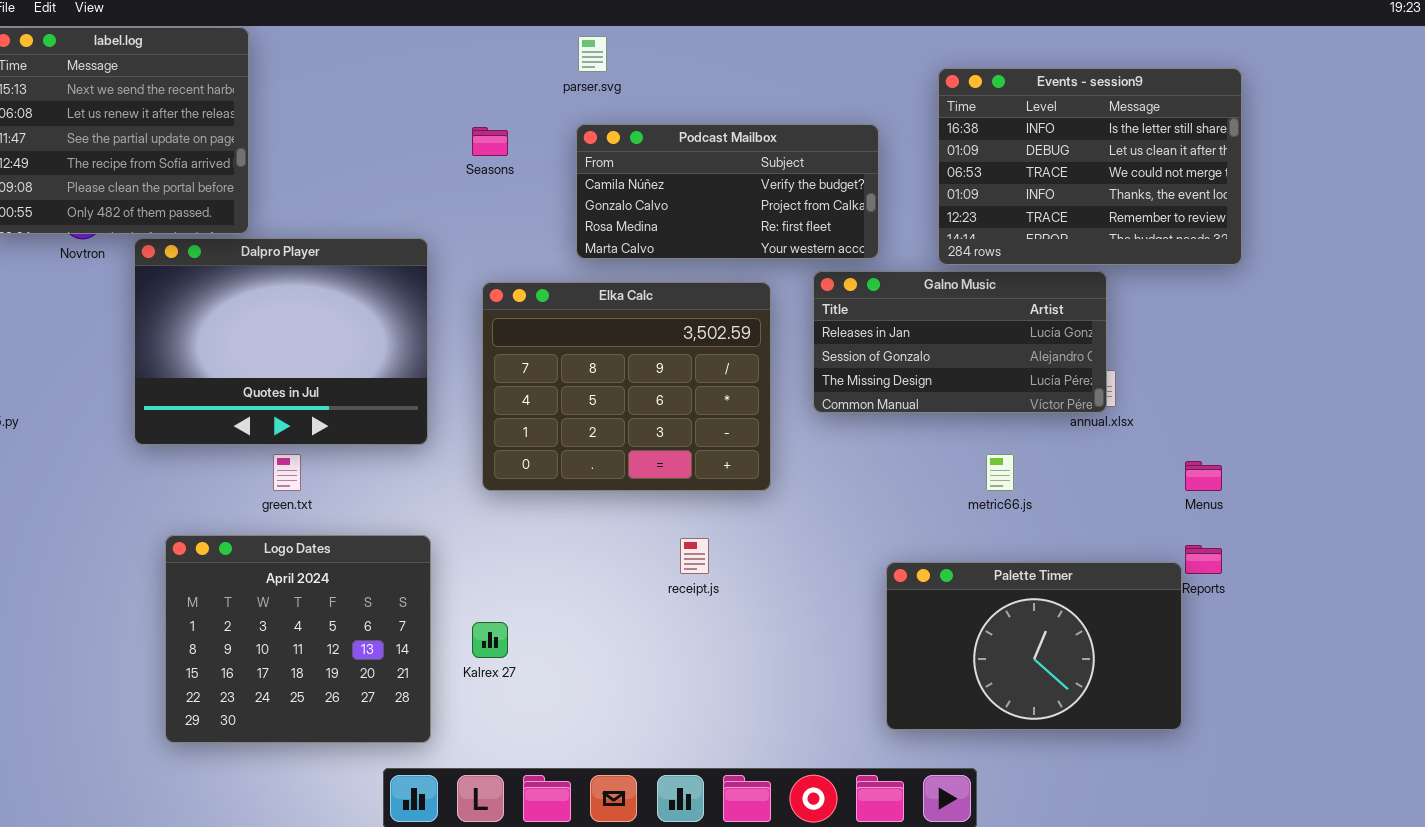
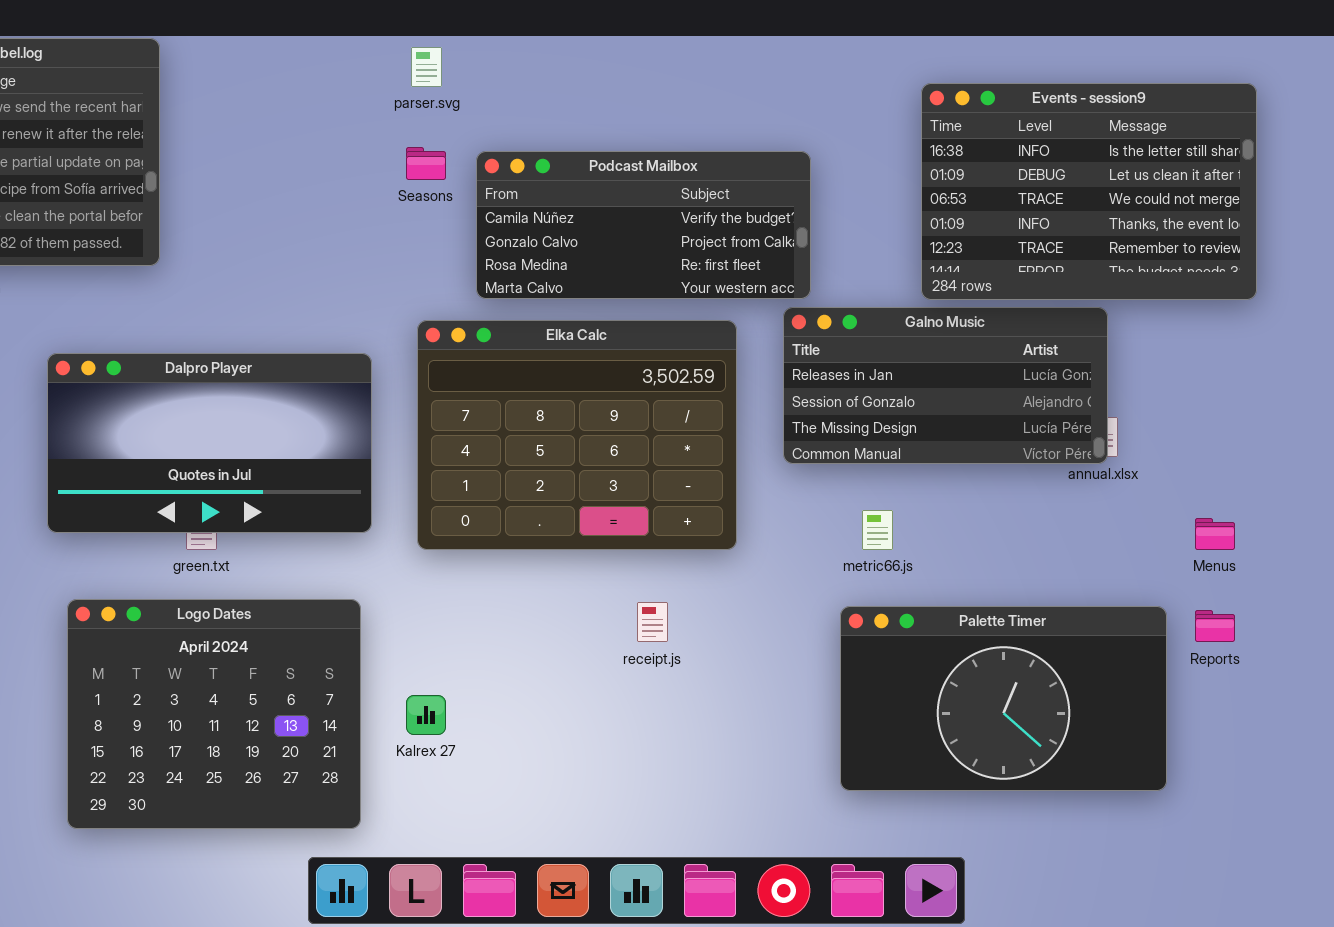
parser.svg: [578,36,607,72] -> [411,47,442,87], moved
Podcast Mailbox: [576,124,879,259] -> [476,151,811,299], moved
Dalpro Player: [134,238,428,445] -> [47,353,372,533], moved, resized
metric66.js: [986,454,1014,491] -> [862,510,893,550], moved
Palette Timer: [886,562,1182,730] -> [840,606,1167,791], moved

